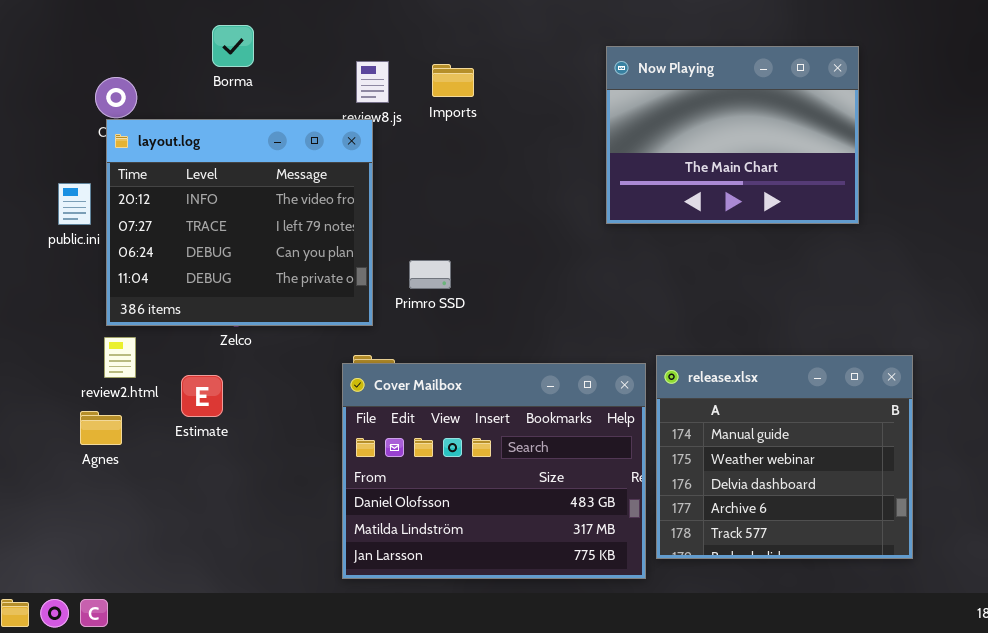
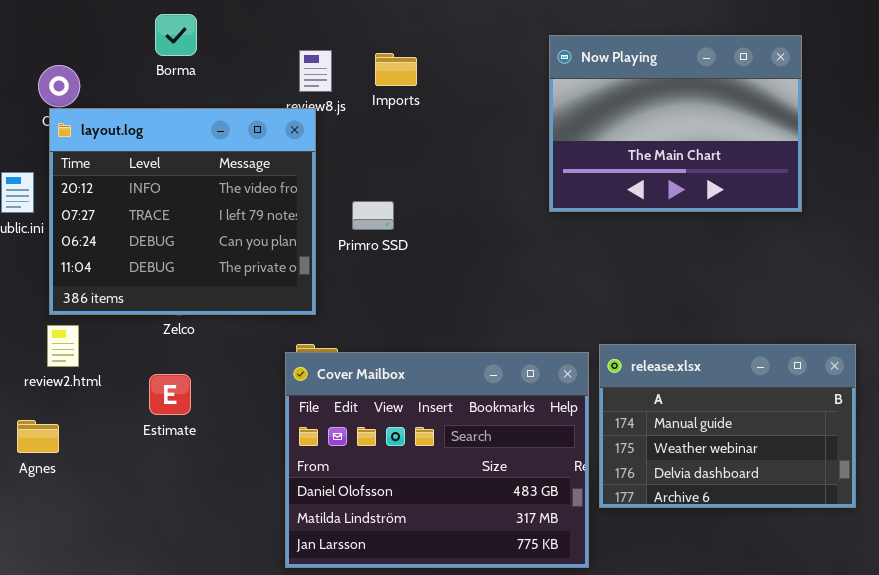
Primro SSD: [409,260,451,289] -> [352,201,394,230], moved
release.xlsx: [656,355,913,559] -> [599,344,856,508], resized
Estimate: [181,375,223,417] -> [149,374,191,415], moved
Agnes: [80,411,122,445] -> [17,420,59,453], moved

